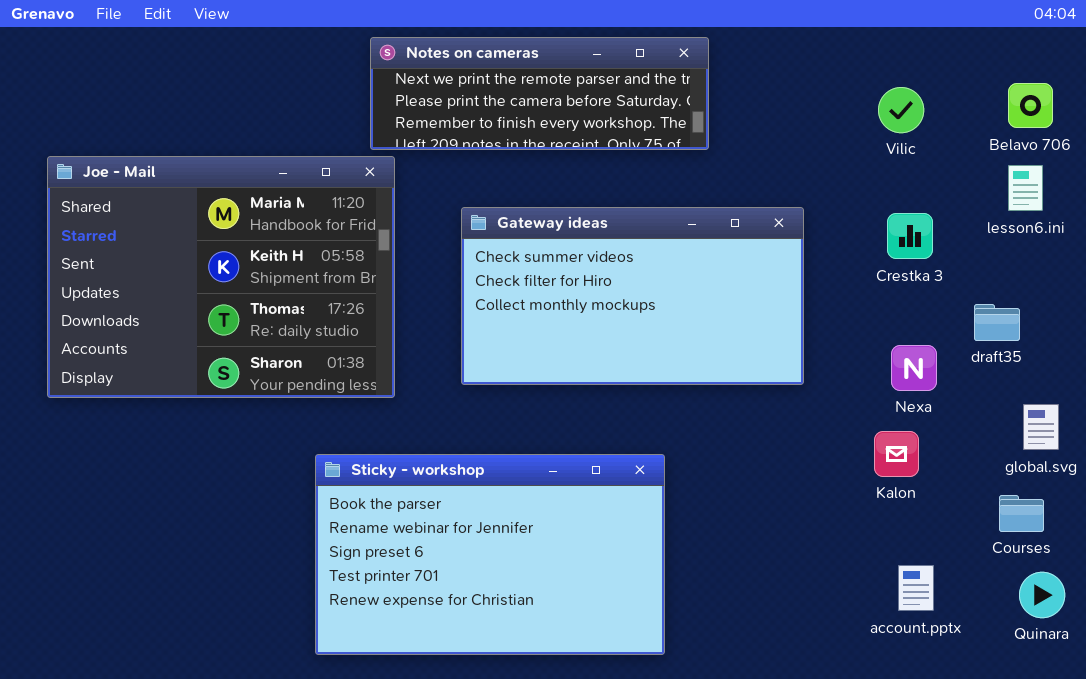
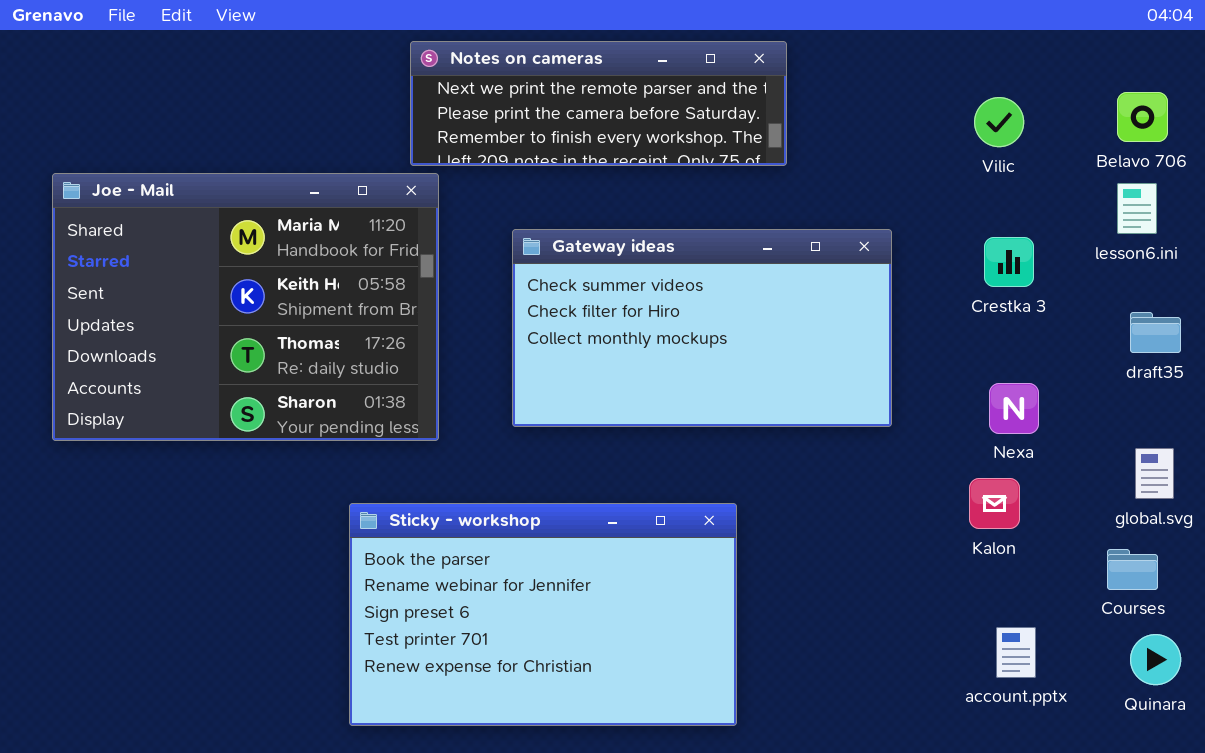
draft35: [974,304,1020,341] -> [1130,312,1181,353], moved

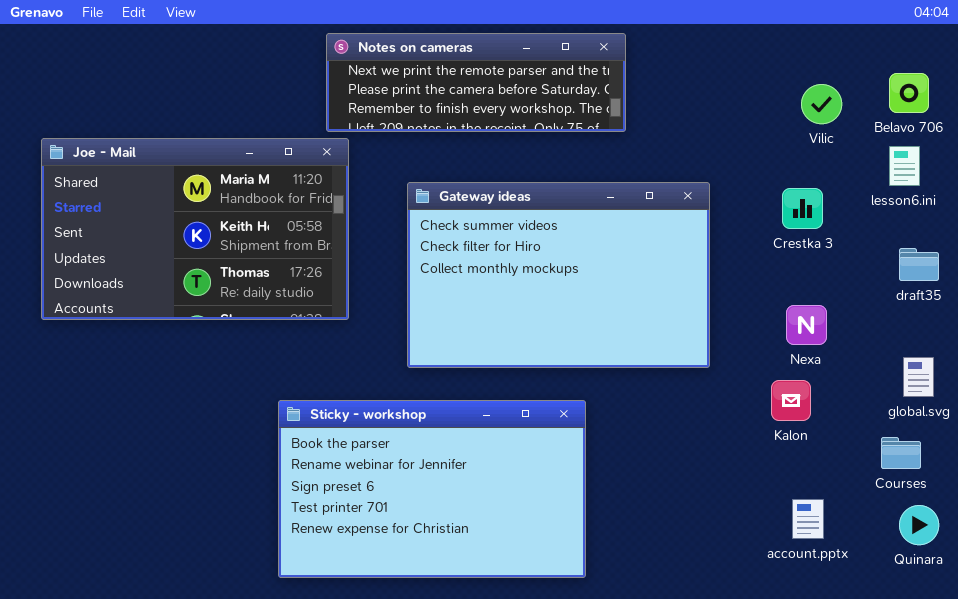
Vilic: [974,97,1024,147] -> [801,84,842,124], moved
Joe - Mail: [52,173,439,441] -> [41,138,349,320], resized
Gateway ideas: [512,229,892,427] -> [407,182,710,368], resized

